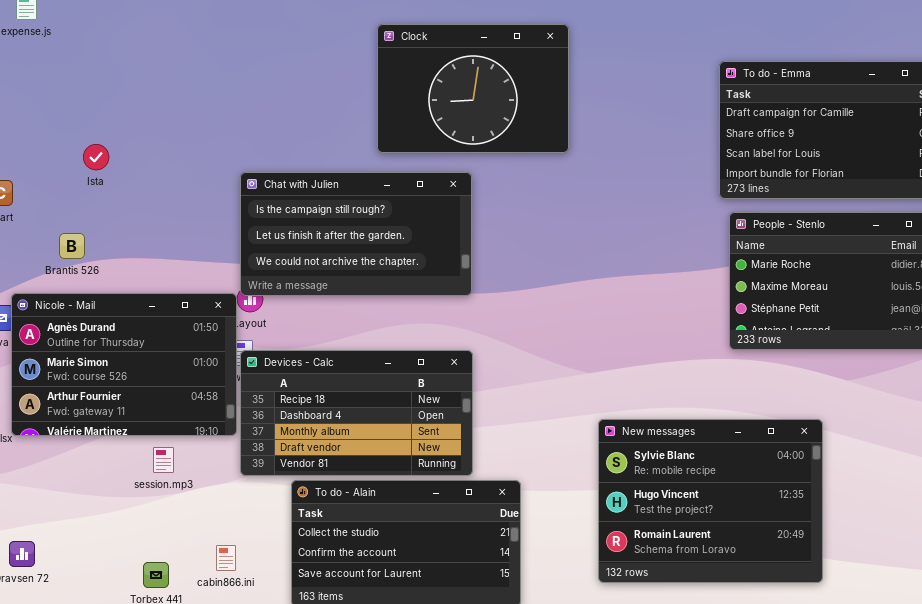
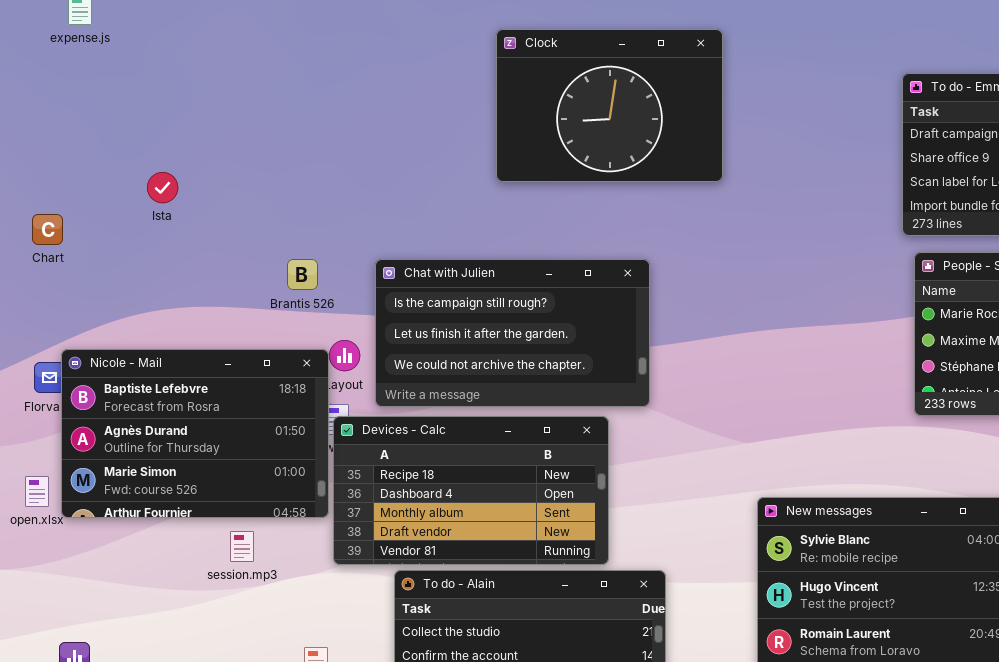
Chat with Julien: [240,172,472,296] -> [375,259,650,407], moved
Brantis 526: [59,233,85,259] -> [287,259,318,290], moved
Nicole - Mail: [11,293,237,436] -> [61,349,329,518], scrolled up 1 row

